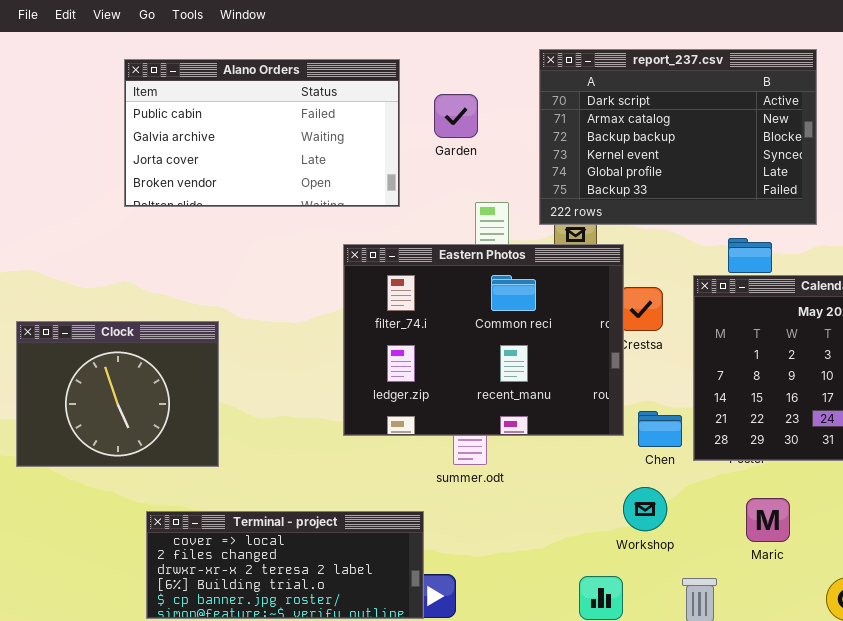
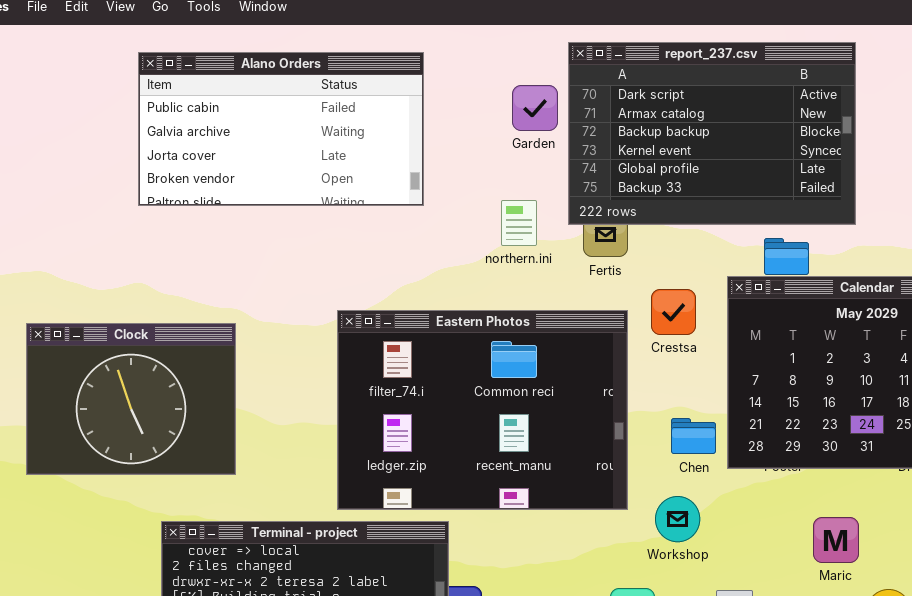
Garden: [434,94,478,138] -> [512,85,558,131], moved
Eastern Photos: [343,244,624,436] -> [337,310,628,510], moved
Maric: [746,498,790,542] -> [813,517,859,563], moved

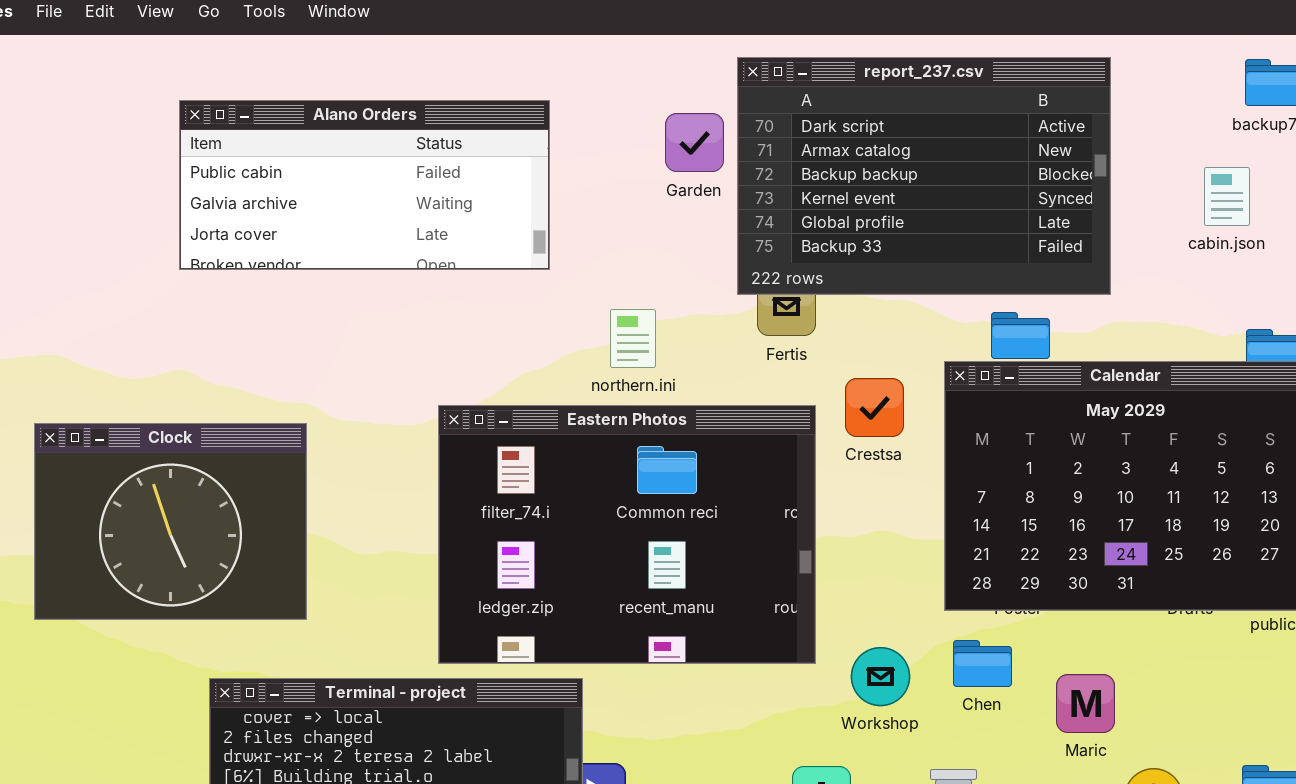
Alano Orders: [138,52,424,206] -> [179,100,550,270], resized
northern.ini: [501,200,537,246] -> [610,309,656,368], moved
Chen: [671,418,716,454] -> [953,640,1012,687], moved

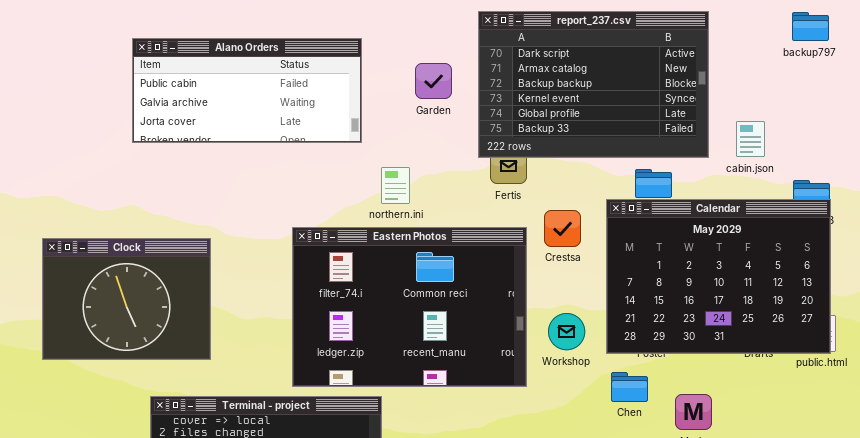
Garden: [665,113,724,172] -> [415,63,452,99], moved
cabin.json: [1204,167,1250,226] -> [736,121,765,157], moved
northern.ini: [610,309,656,368] -> [381,167,410,204], moved
Workshop: [851,647,910,706] -> [548,313,585,350], moved

